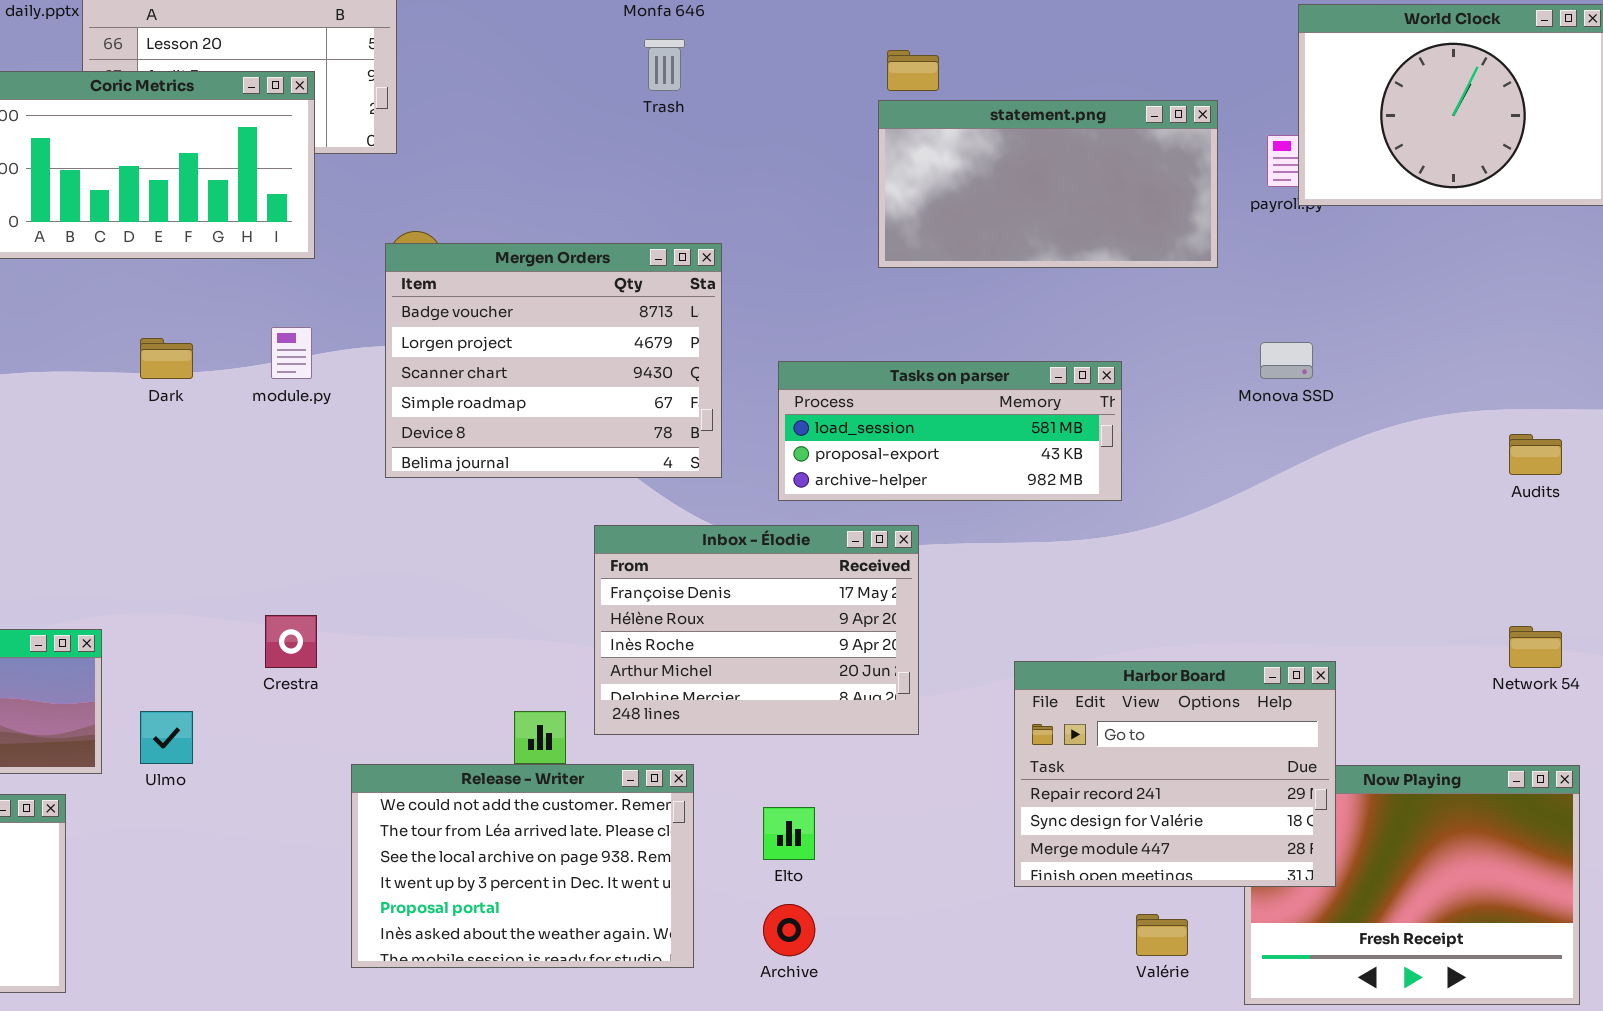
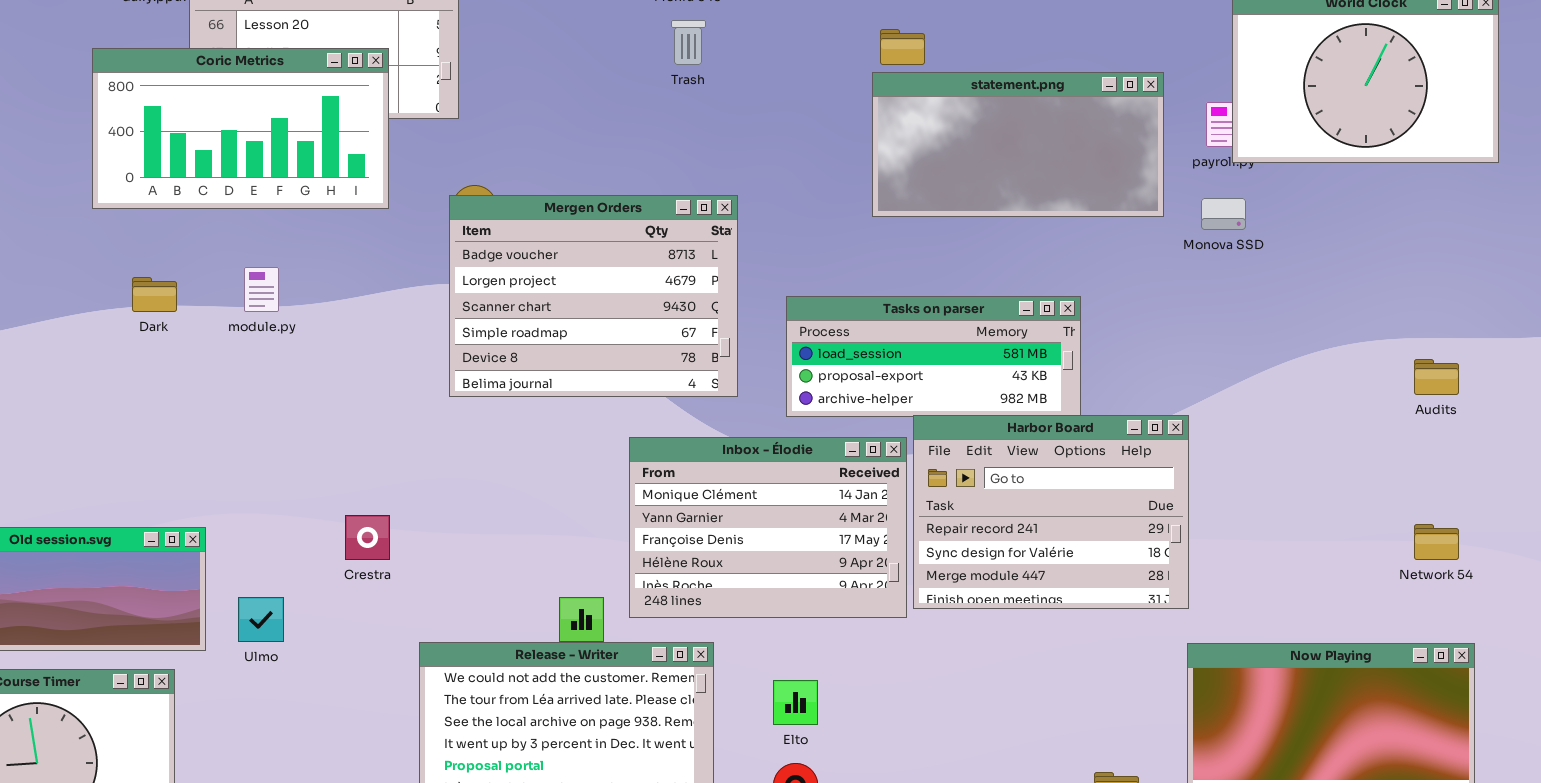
module.py: [271,327,312,379] -> [244,267,279,312], moved
Dark: [140,338,193,379] -> [132,277,177,312], moved
Monova SSD: [1260,342,1313,379] -> [1201,198,1246,230], moved
Inbox - Élodie: [594,525,919,735] -> [629,437,907,618], scrolled up 2 rows
Harbor Board: [1014,661,1336,887] -> [913,415,1189,609], moved

